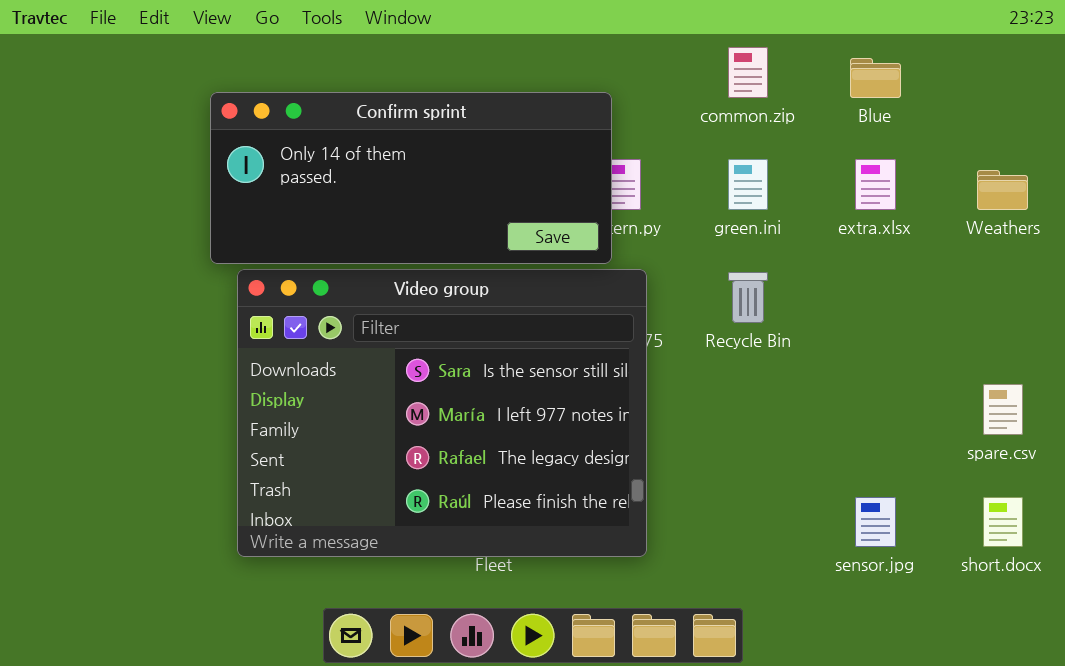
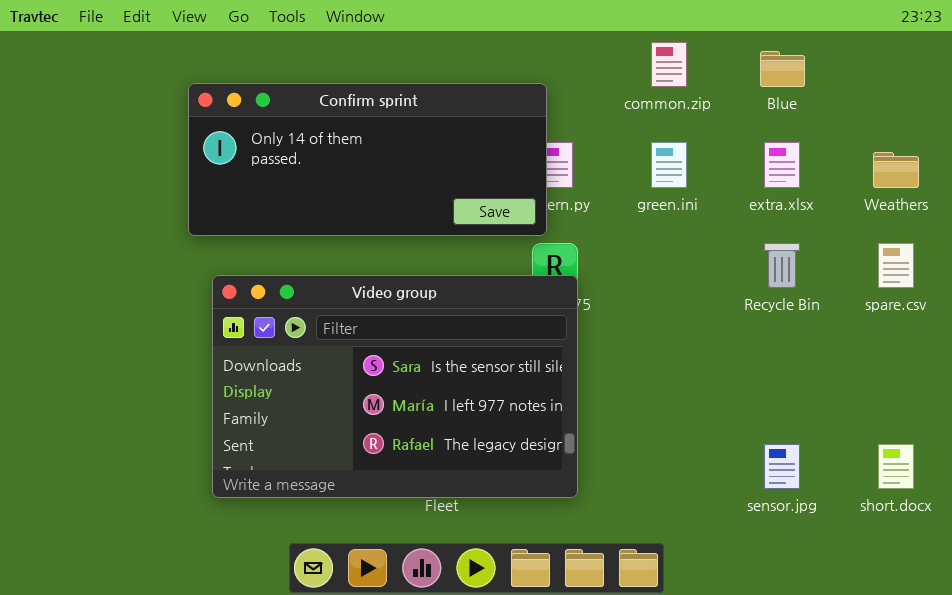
Video group: [237,269,647,557] -> [212,275,578,498], resized
Recycle Bin: [728,272,768,323] -> [764,243,800,288], moved
spare.csv: [983,384,1023,435] -> [878,243,914,288], moved

